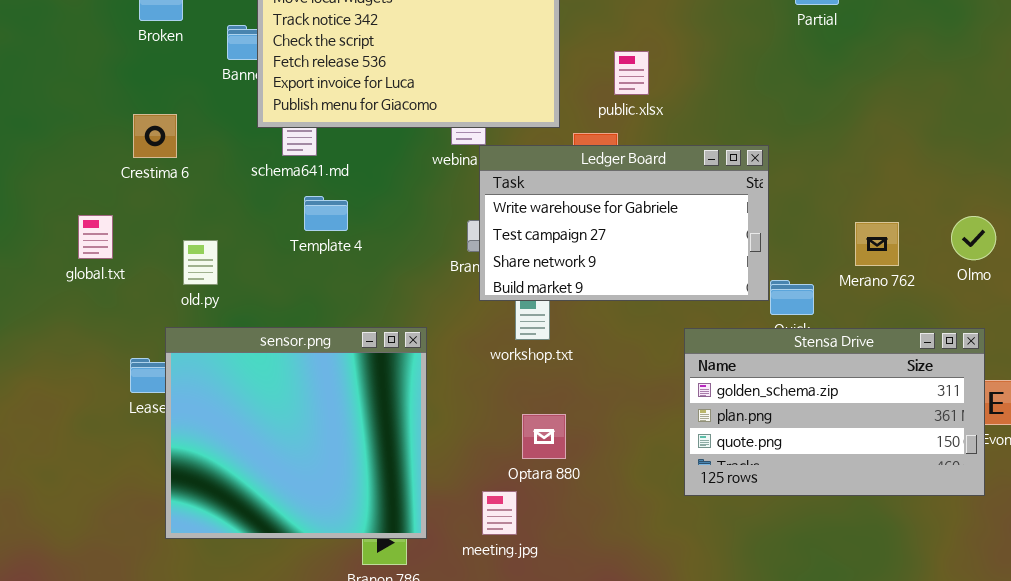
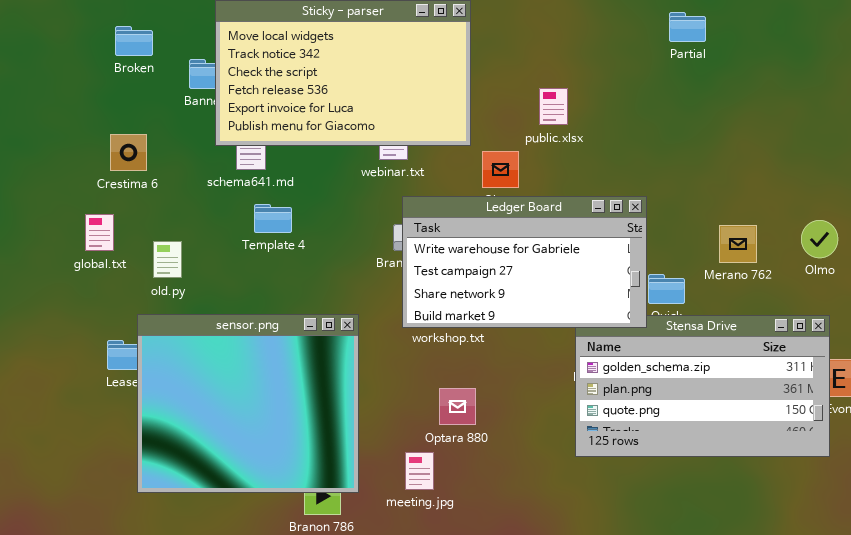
public.xlsx: [614,51,649,95] -> [539,88,568,125], moved
Ledger Board: [479,145,769,301] -> [402,196,647,328], moved
global.txt: [78,215,113,259] -> [85,214,114,251], moved

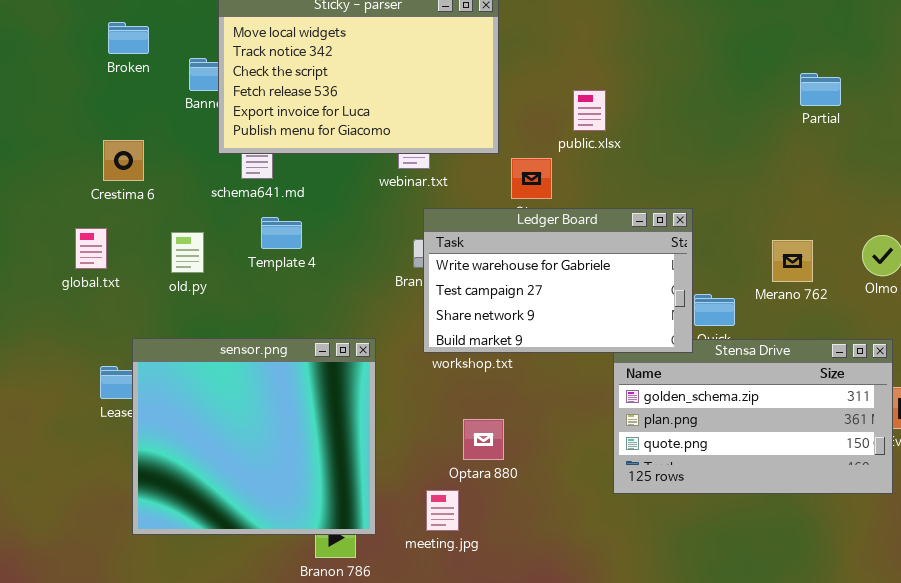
Partial: [669,12,706,42] -> [800,73,841,106], moved
old.py: [153,241,182,278] -> [171,232,204,273], moved

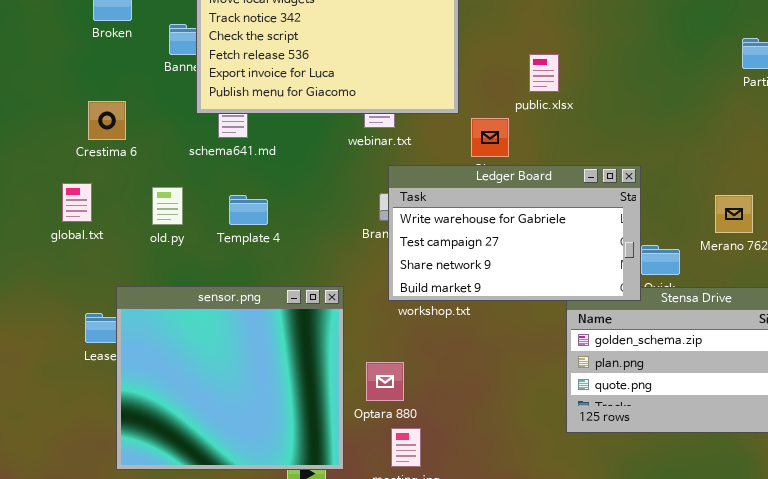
Template 4: [261,217,302,249] -> [229,195,268,225], moved
Optara 880: [463,419,504,460] -> [366,362,404,401], moved

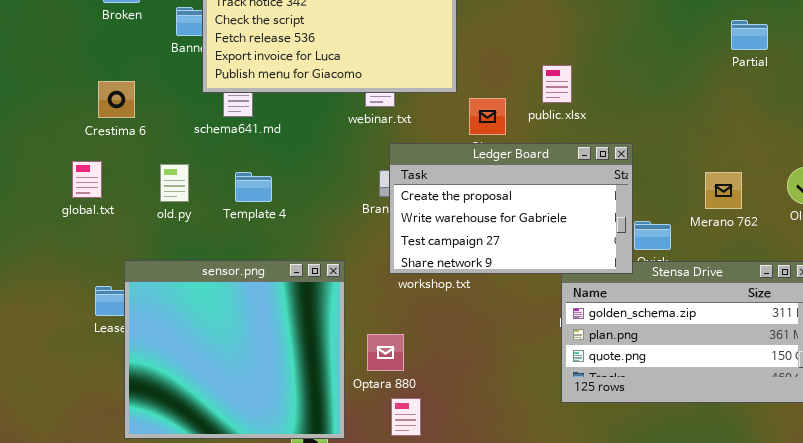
public.xlsx: [529,54,559,92] -> [542,65,572,103], moved
Ledger Board: [388,165,641,301] -> [389,143,633,274], scrolled up 1 row

